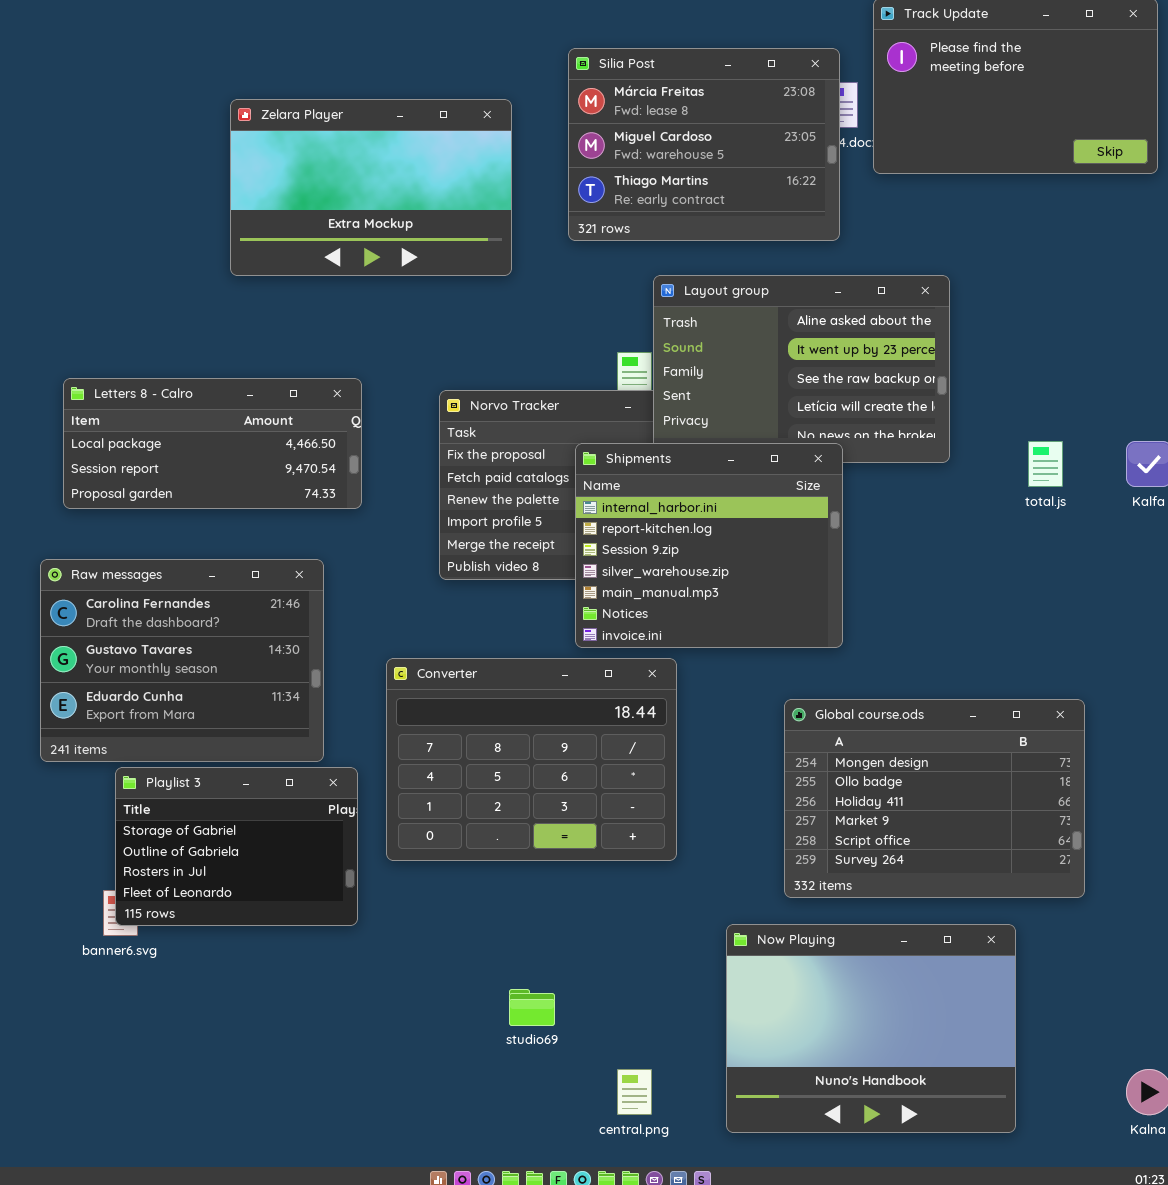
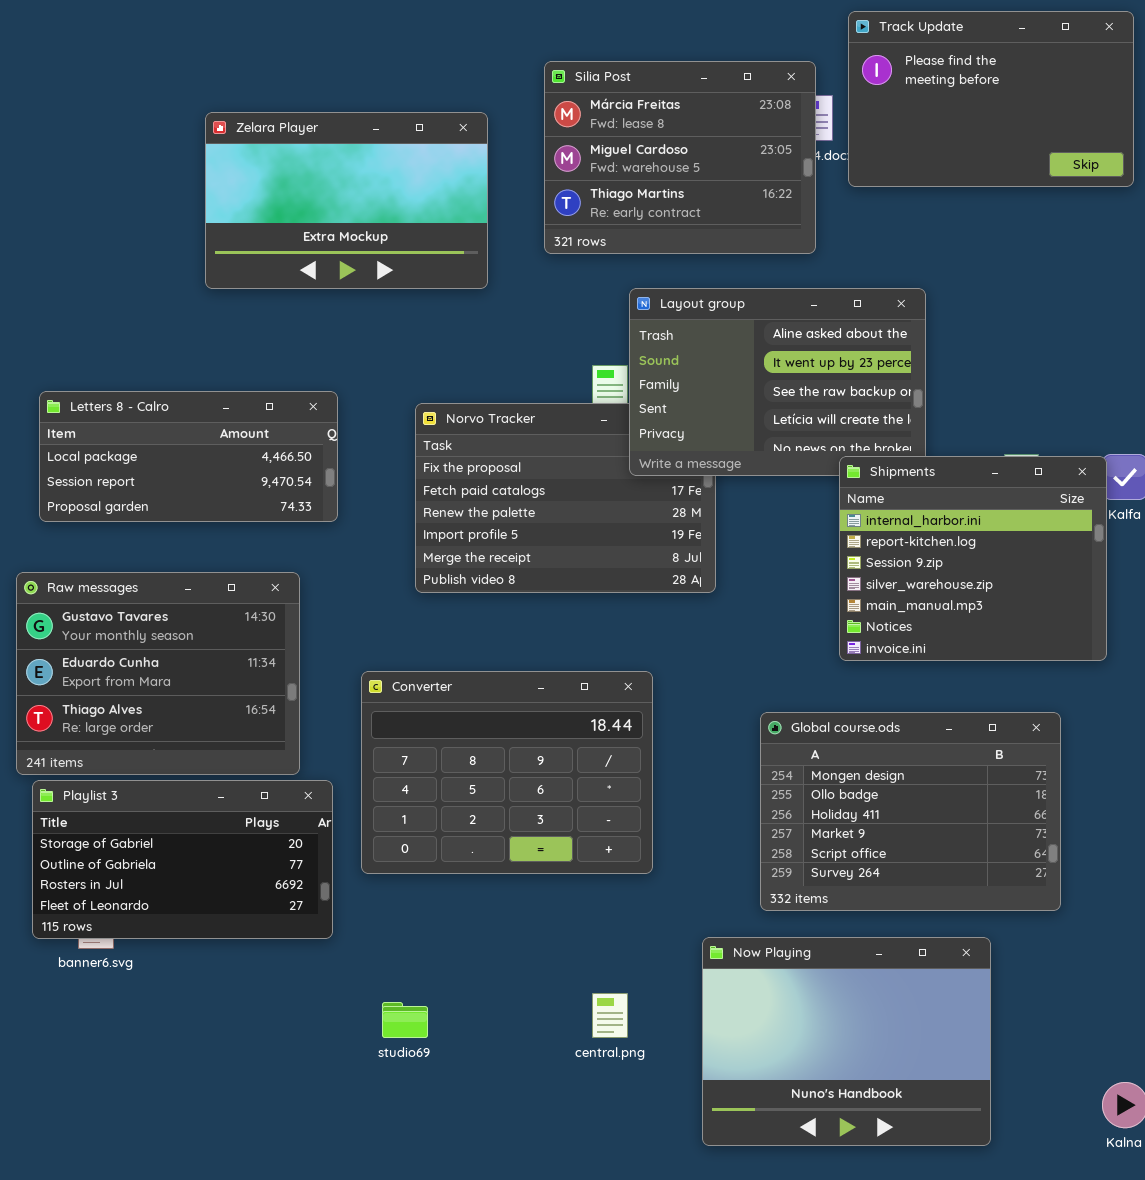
Shipments: [575,443,843,648] -> [839,456,1107,661], moved
Raw messages: [40,559,324,762] -> [16,572,300,775], scrolled down 1 row
Playlist 3: [115,767,358,926] -> [32,780,333,939], resized
studio69: [509,989,555,1026] -> [382,1002,428,1038], moved
central.png: [617,1069,652,1115] -> [592,993,628,1038], moved

